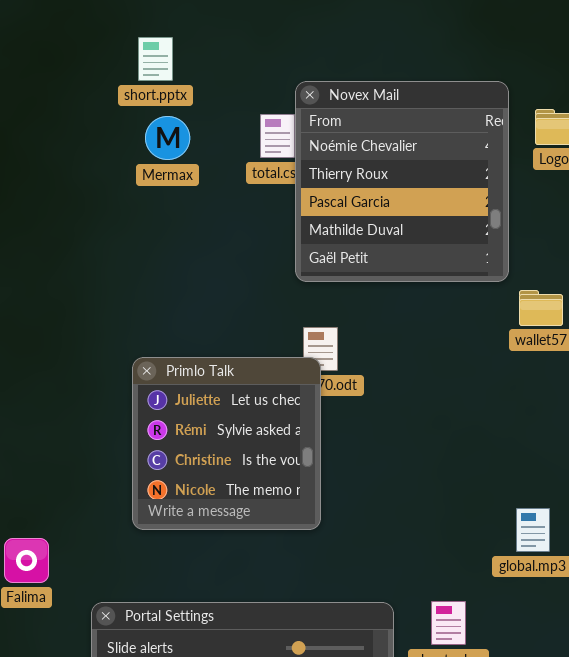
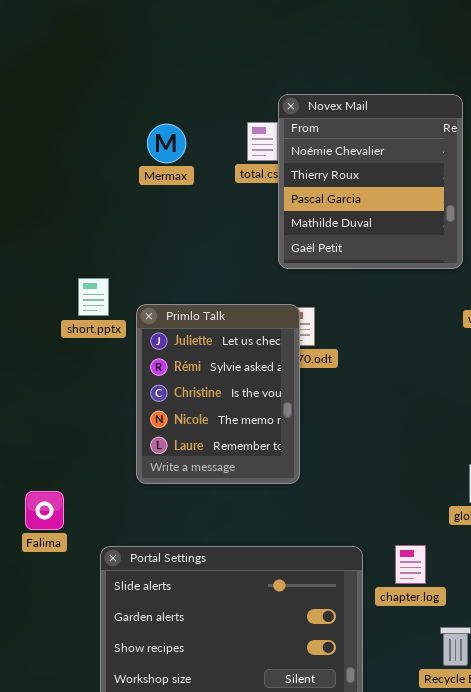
short.pptx: [138,37,173,81] -> [78,278,109,316], moved
Primlo Talk: [132,357,321,530] -> [136,304,300,484], resized

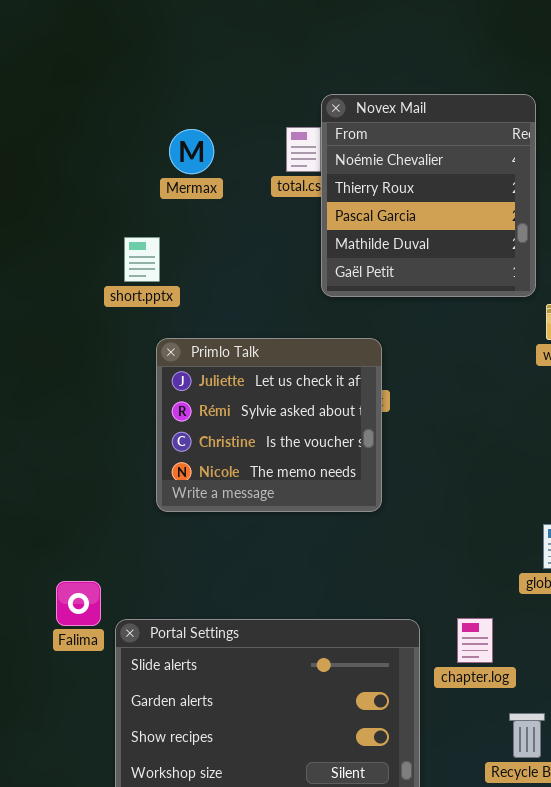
short.pptx: [78,278,109,316] -> [124,237,160,282], moved
Primlo Talk: [136,304,300,484] -> [156,338,382,512], resized
Falima: [25,491,64,530] -> [56,581,101,626], moved

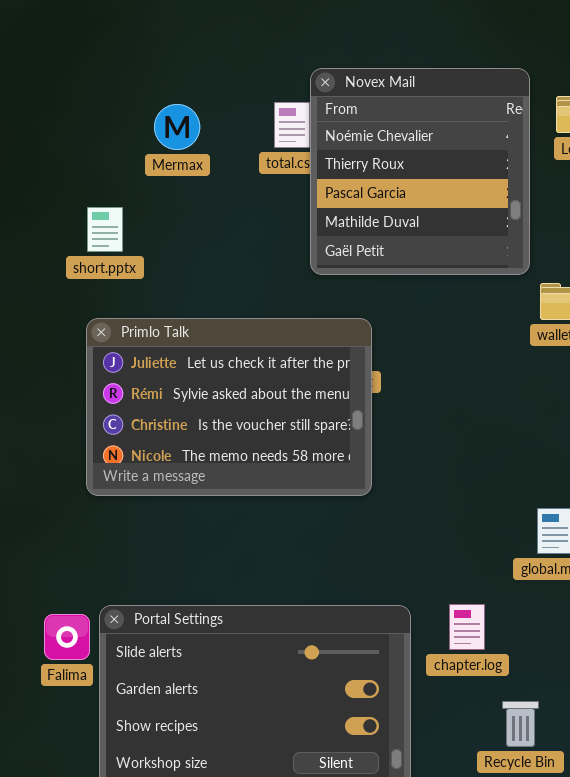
short.pptx: [124,237,160,282] -> [87,207,123,252], moved
Primlo Talk: [156,338,382,512] -> [86,318,372,496], resized
Falima: [56,581,101,626] -> [44,614,90,660], moved

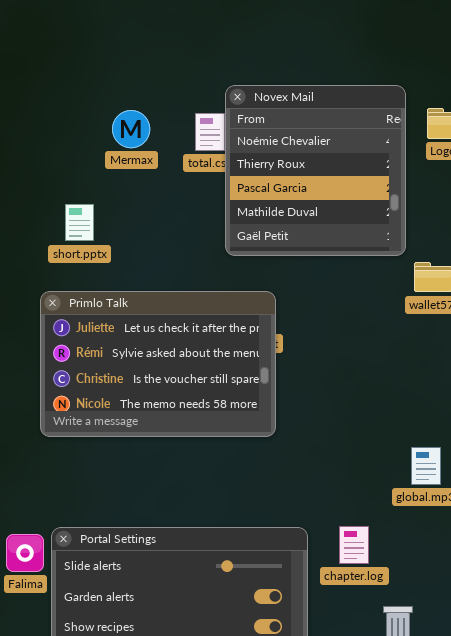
Mermax: [154,104,200,150] -> [112,110,150,148], moved
short.pptx: [87,207,123,252] -> [65,204,94,241], moved

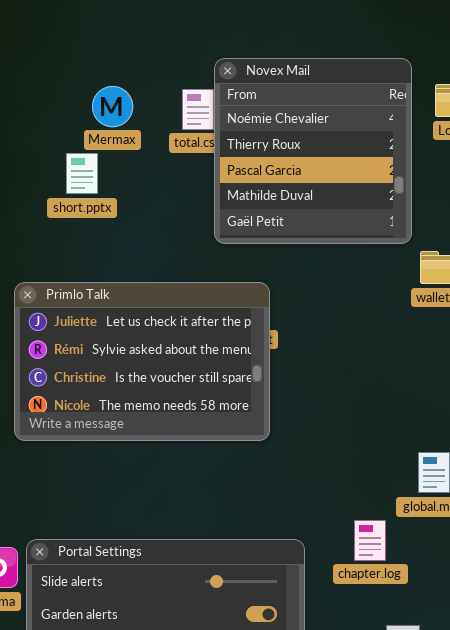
short.pptx: [65,204,94,241] -> [66,153,98,194], moved
chapter.log: [339,526,369,564] -> [354,520,386,561], moved

